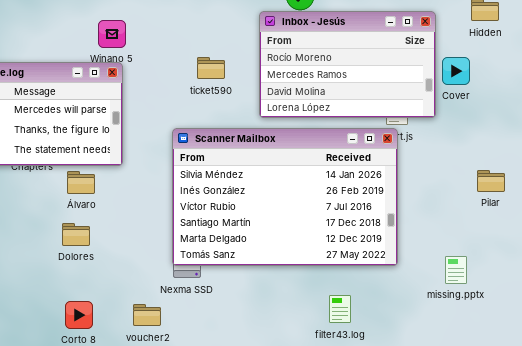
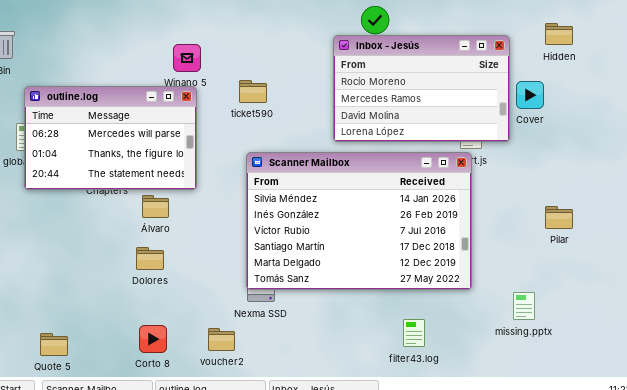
ticket590: [197,57,225,79] -> [239,80,267,103], moved
Pilar: [477,170,505,192] -> [545,206,573,229], moved
missing.pptx: [445,256,467,284] -> [513,292,535,320], moved

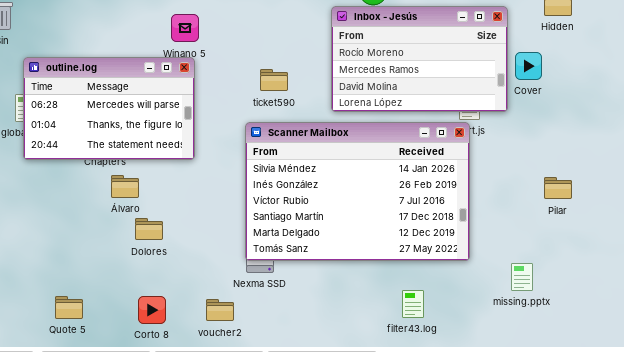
ticket590: [239,80,267,103] -> [260,69,288,91], moved
Álvaro: [142,195,169,218] -> [111,175,139,198], moved
Quote 5: [40,333,68,356] -> [55,296,83,319], moved

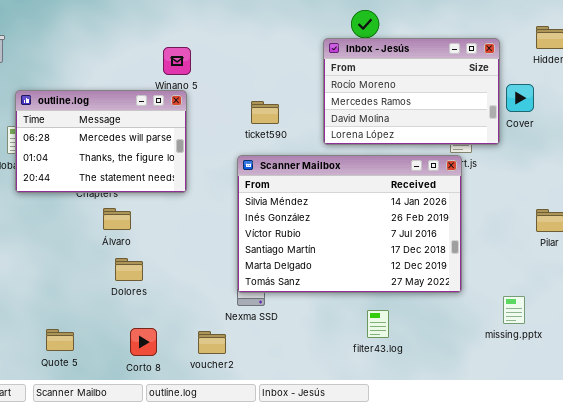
Dolores: [135,218,163,240] -> [115,258,143,281], moved
filter43.log: [402,290,424,318] -> [367,310,389,338], moved

